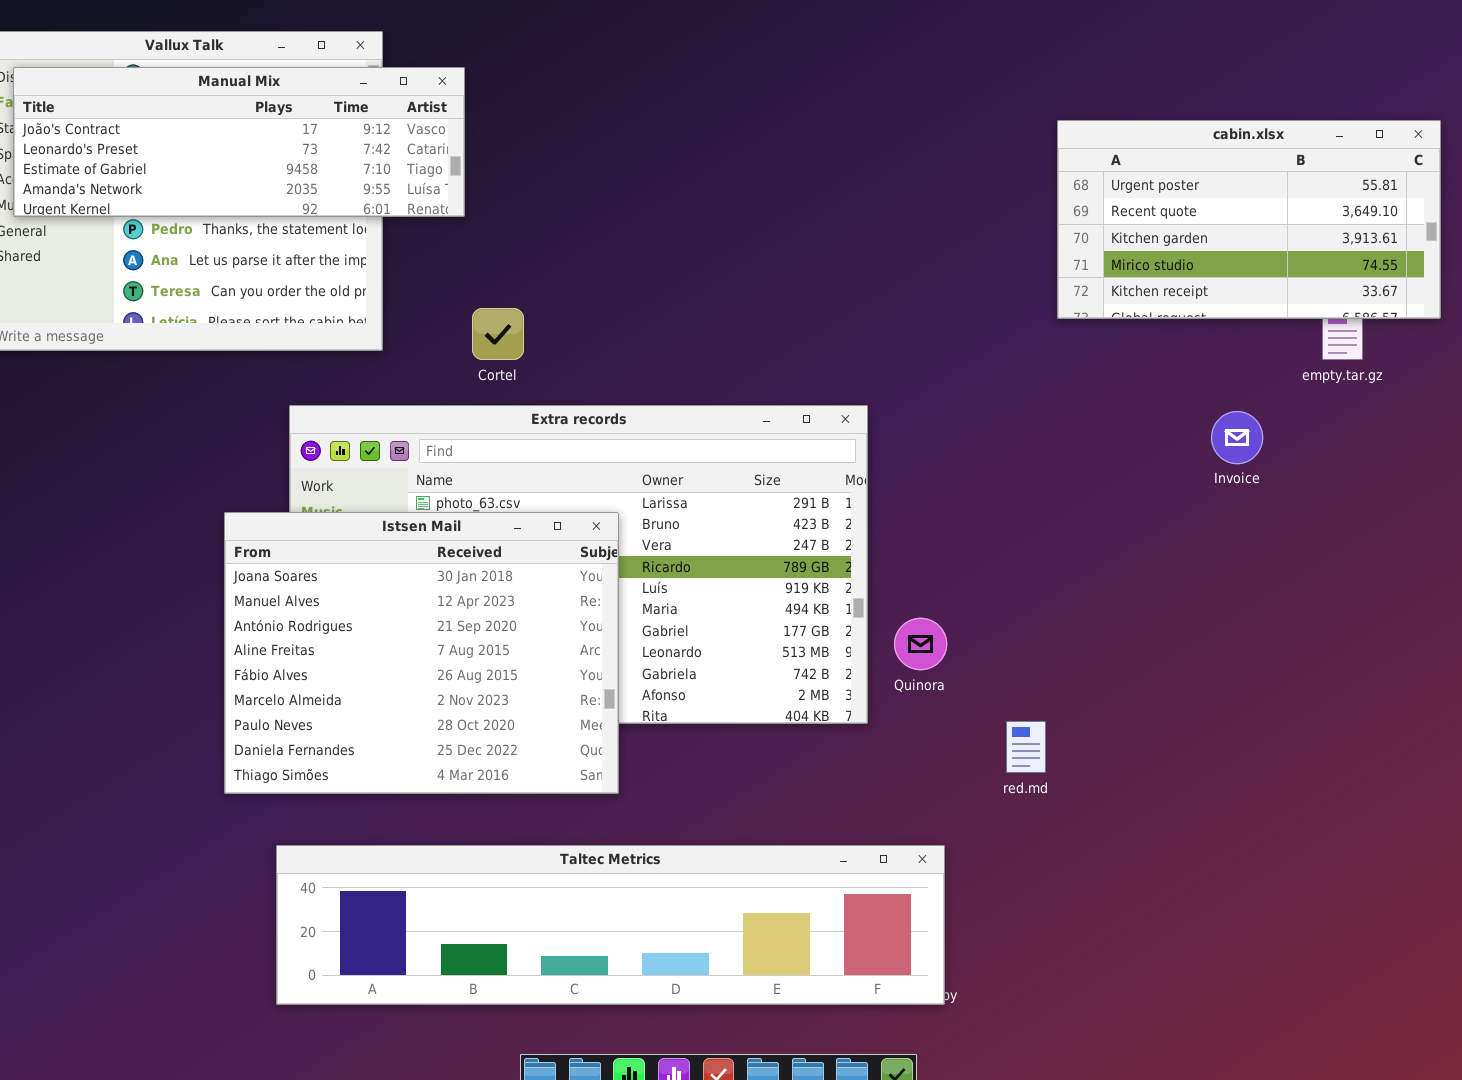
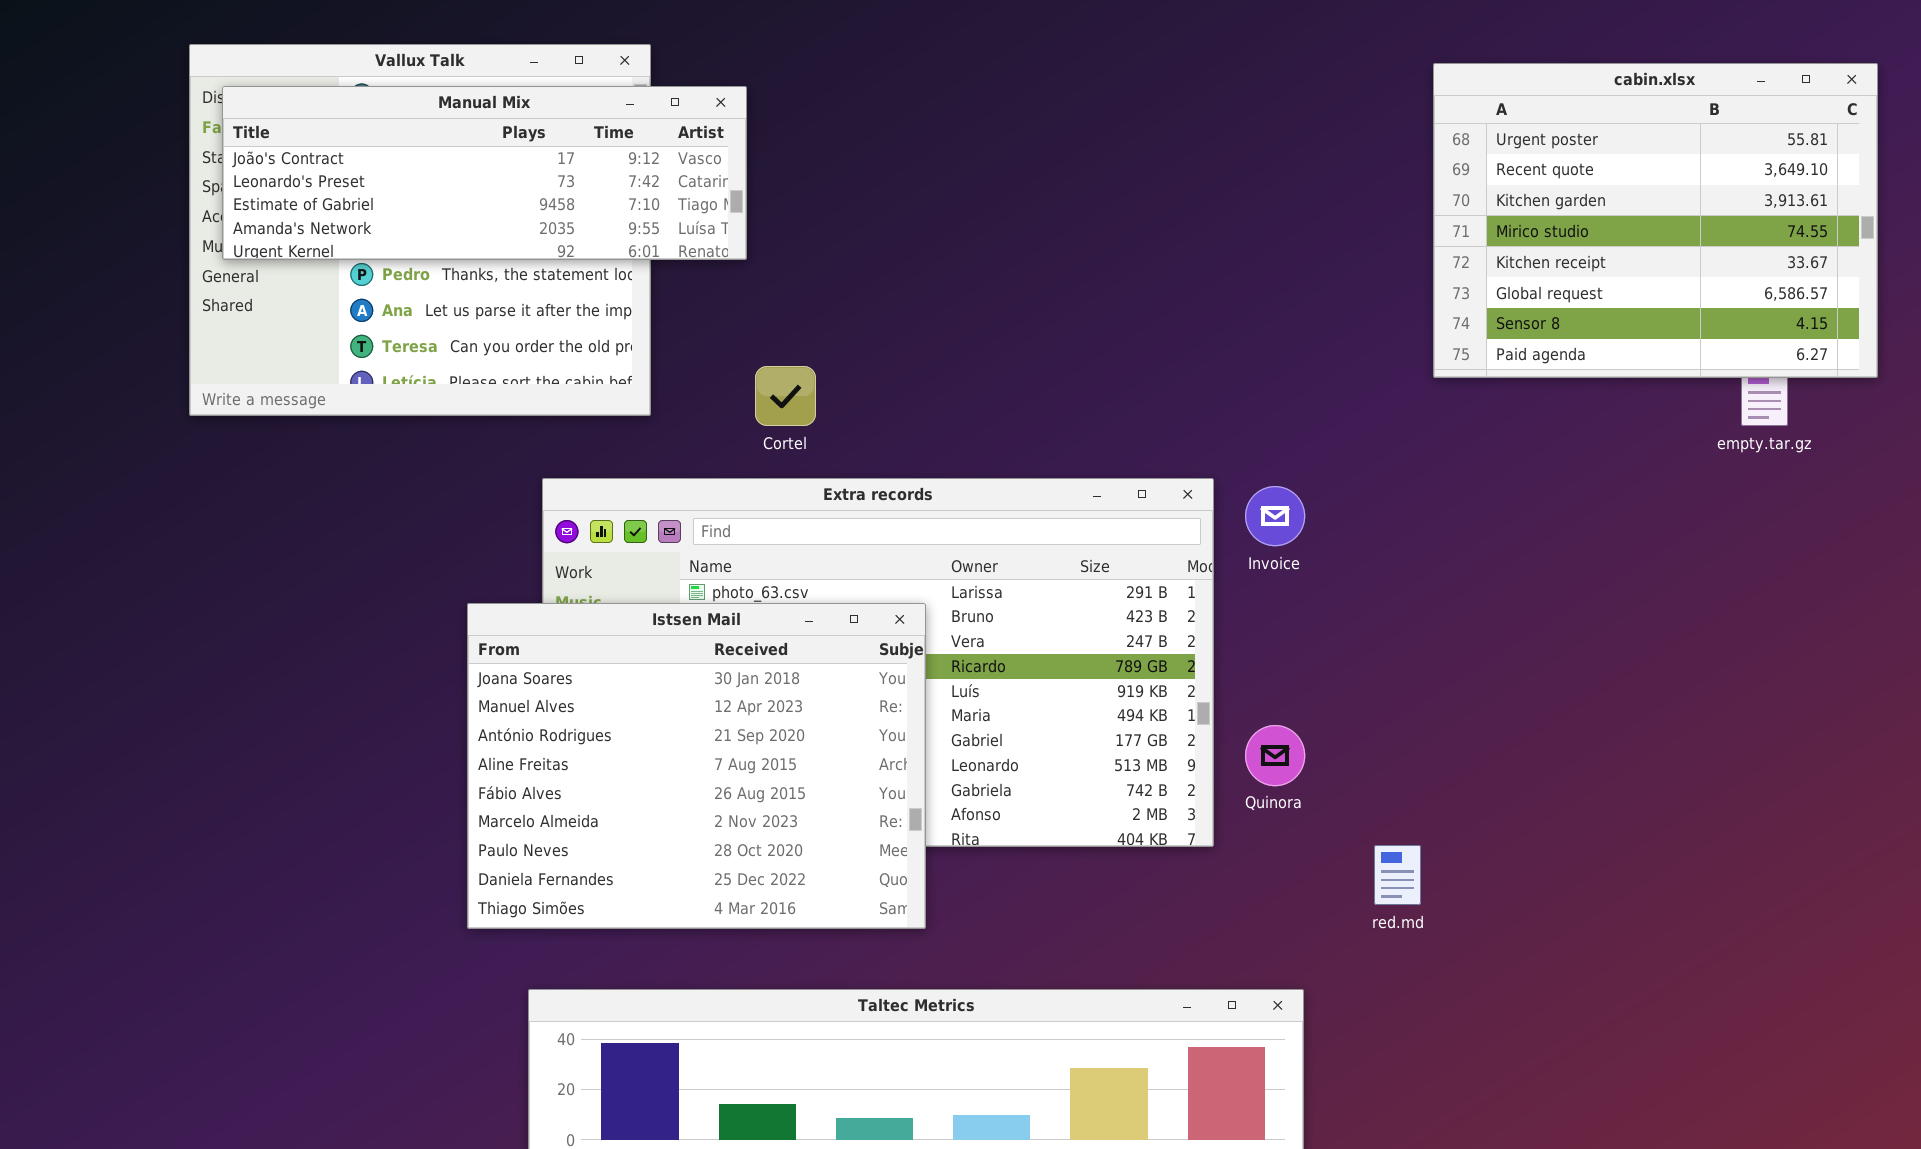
cabin.xlsx: [1057,120,1441,319] -> [1433,63,1878,378], resized
Invoice: [1211,411,1263,464] -> [1245,486,1305,546], moved

